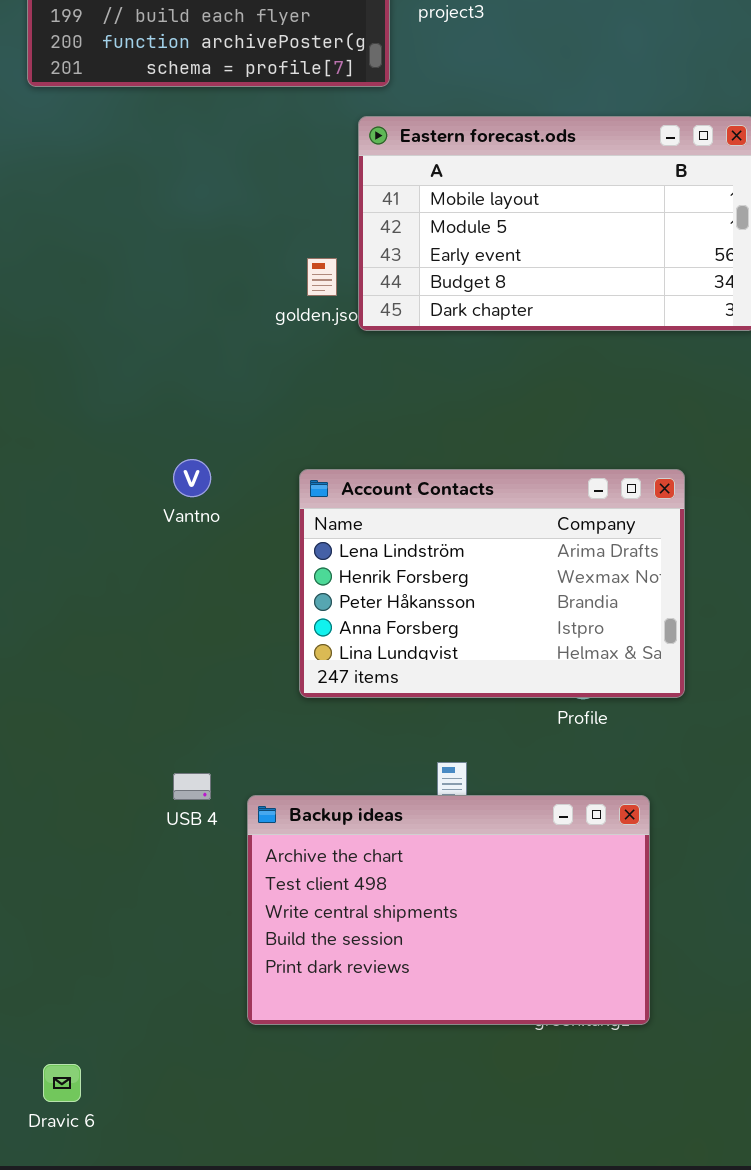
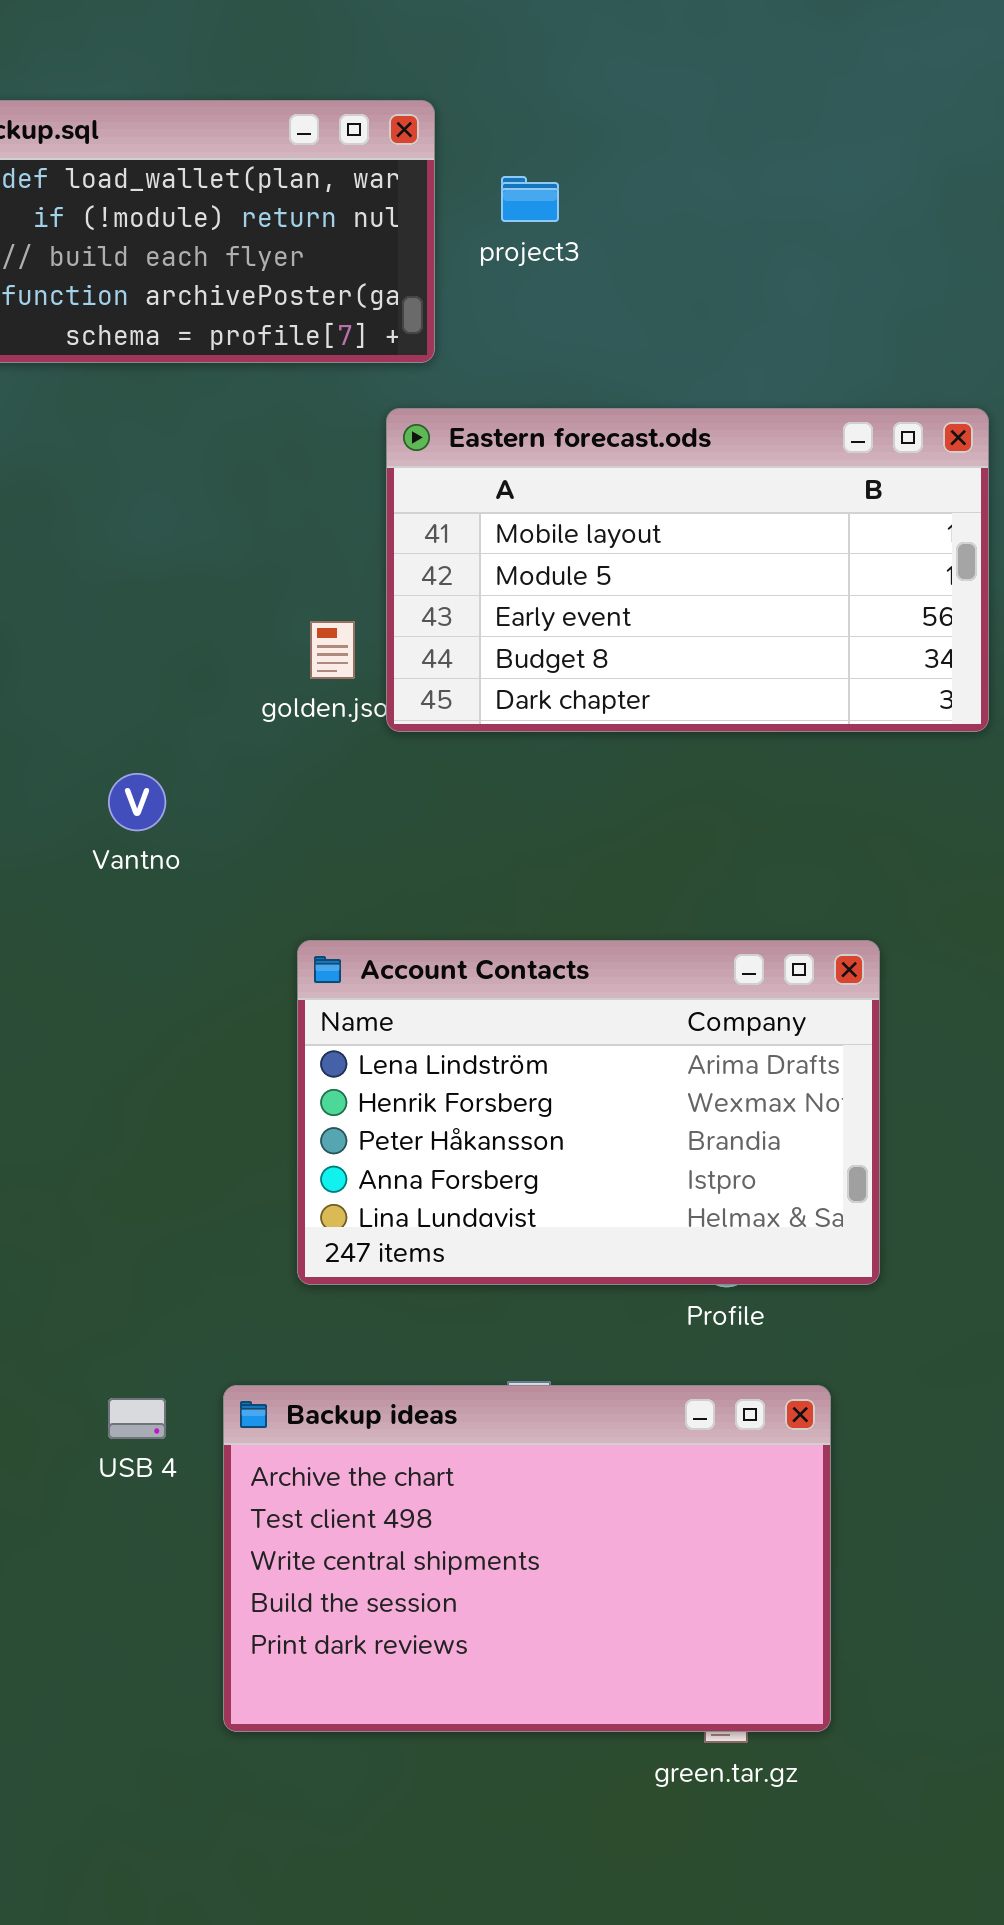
Vantno: [173,459,211,497] -> [108,773,166,831], moved
Backup ideas: [247,795,650,1025] -> [223,1385,831,1732], moved

